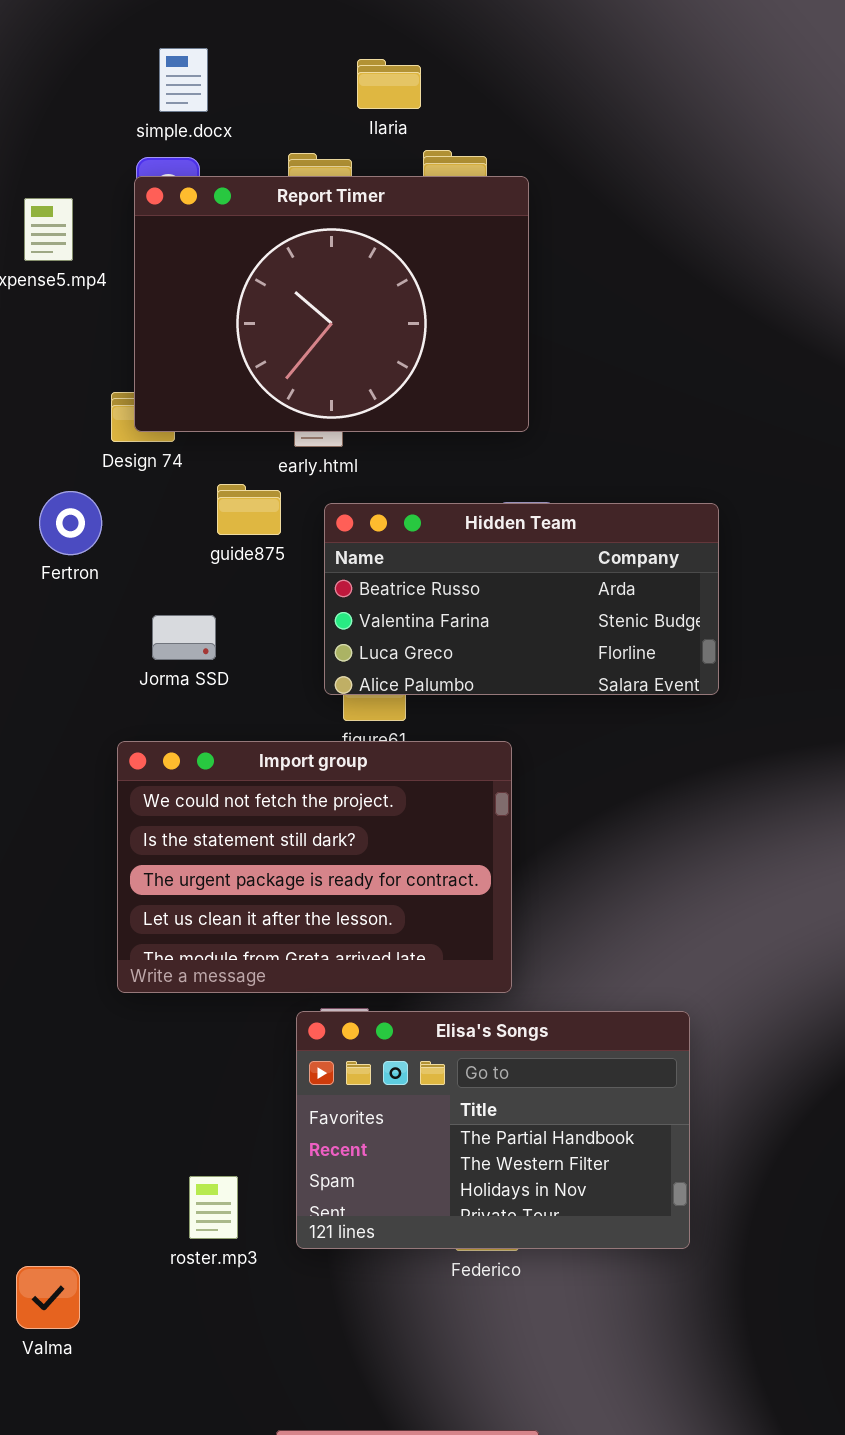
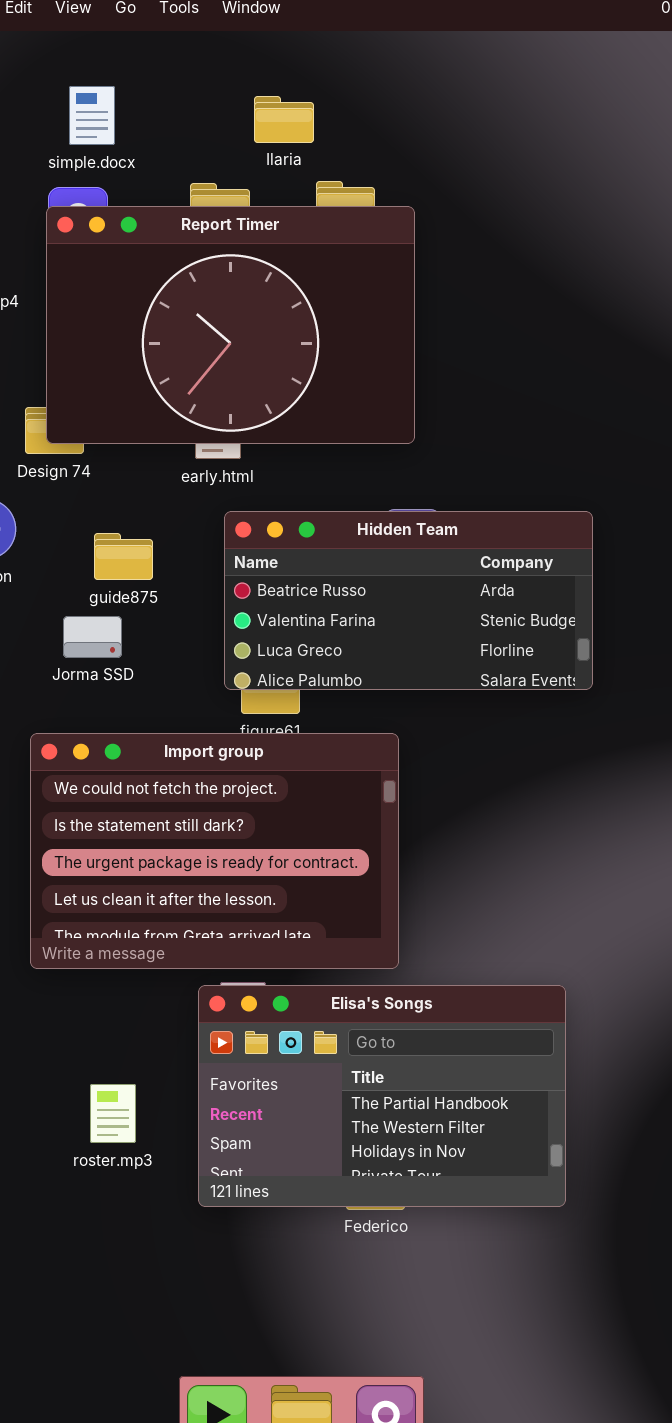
guide875: [217,484,281,535] -> [94,533,153,580], moved
roster.mp3: [189,1176,238,1239] -> [90,1084,136,1143], moved

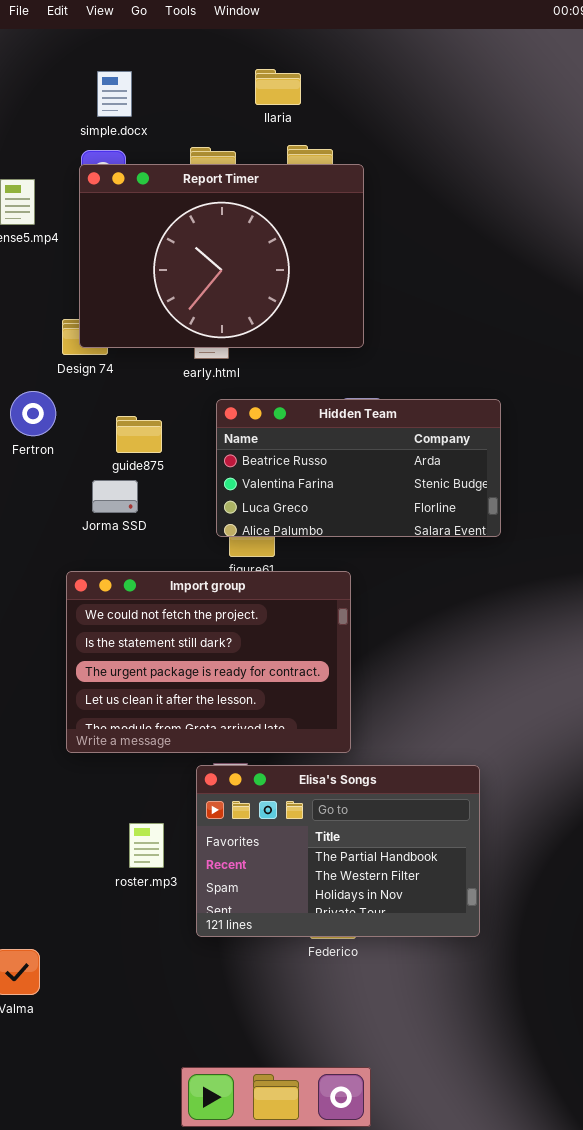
Ilaria: [254,96,314,143] -> [255,69,301,105], moved
roster.mp3: [90,1084,136,1143] -> [129,823,164,868], moved

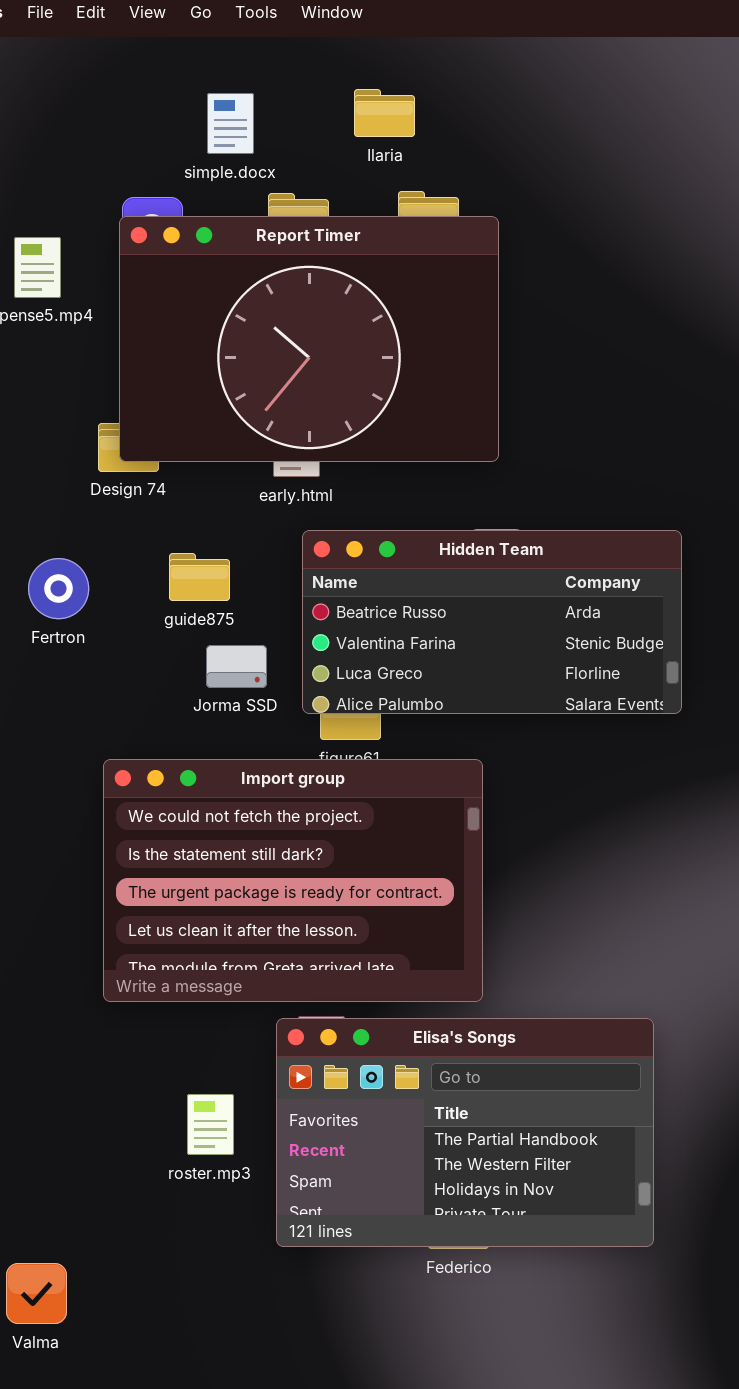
simple.docx: [97,71,132,117] -> [207,93,254,154], moved
Fertron: [10,391,56,436] -> [28,558,89,619], moved
Jorma SSD: [92,480,138,513] -> [206,645,267,688], moved

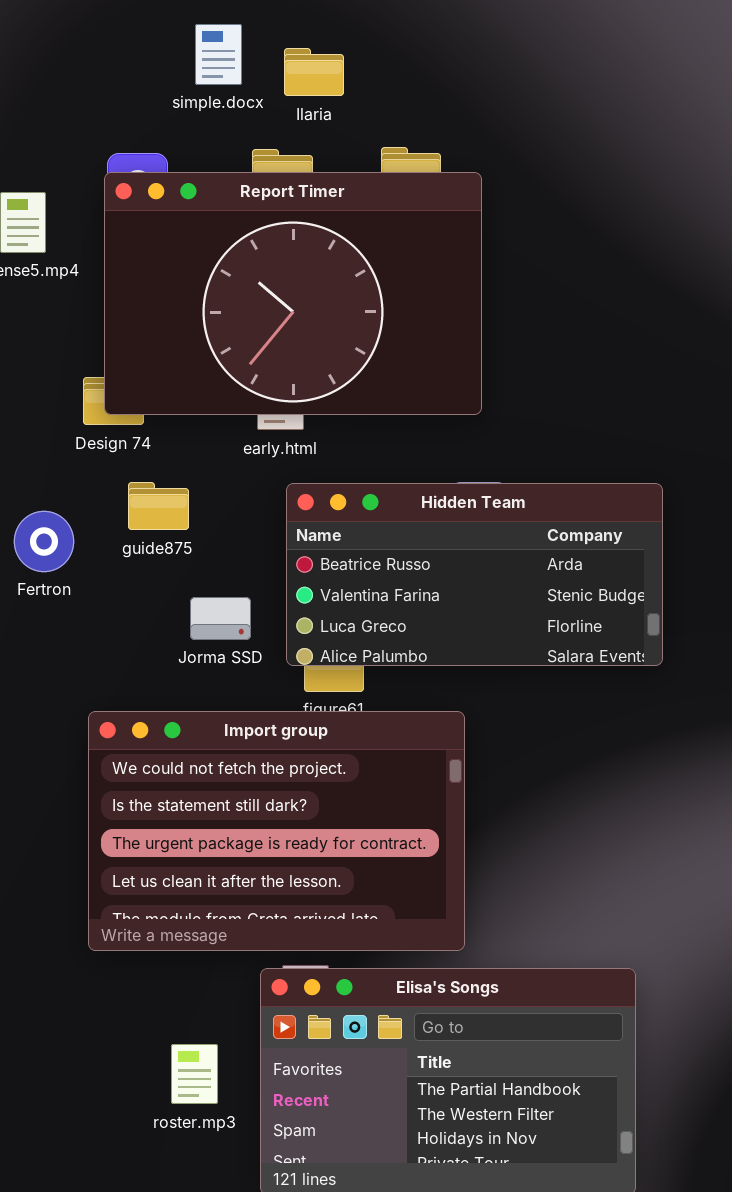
Ilaria: [354,89,415,137] -> [284,48,344,96], moved
simple.docx: [207,93,254,154] -> [195,24,242,85], moved
guide875: [169,553,230,601] -> [128,482,189,530], moved

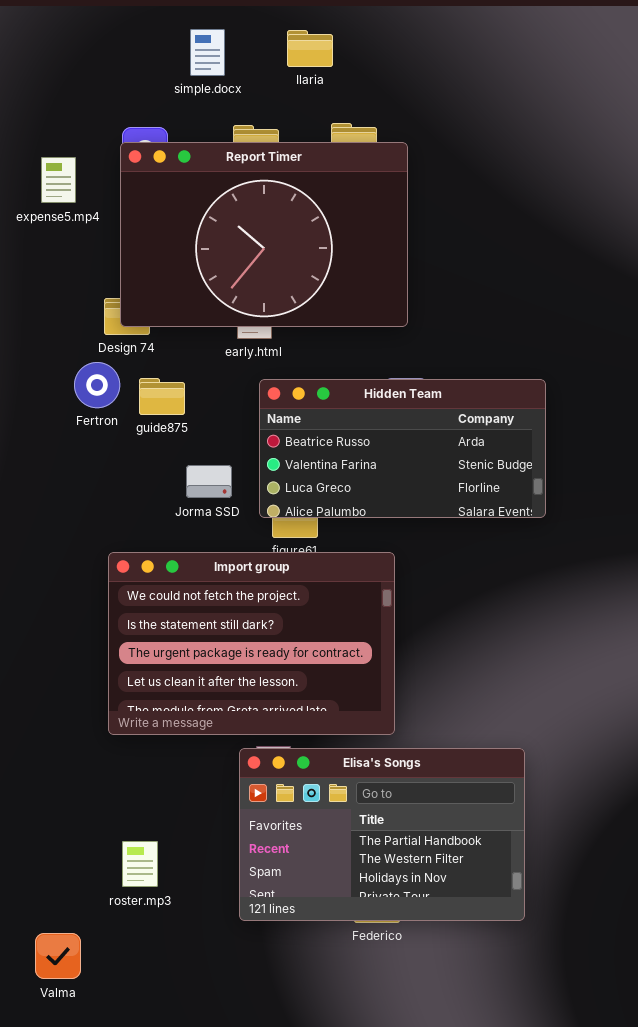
Ilaria: [284,48,344,96] -> [287,30,333,67], moved
Fertron: [14,511,74,572] -> [74,362,120,408], moved
roster.mp3: [171,1044,218,1104] -> [122,841,158,887], moved

